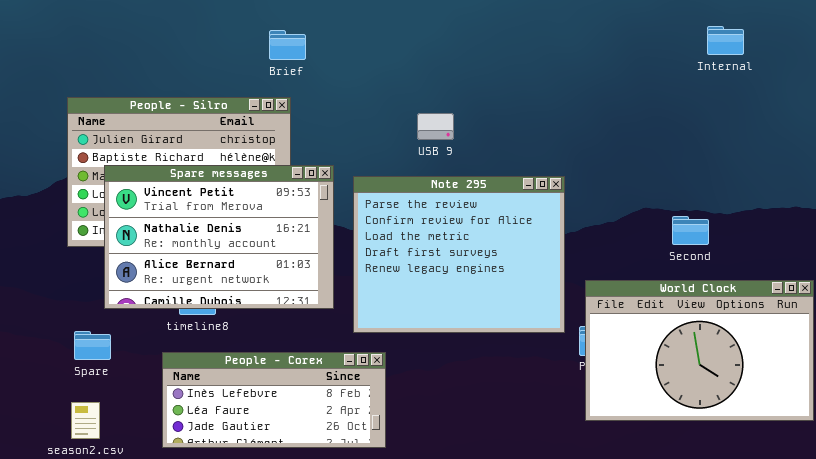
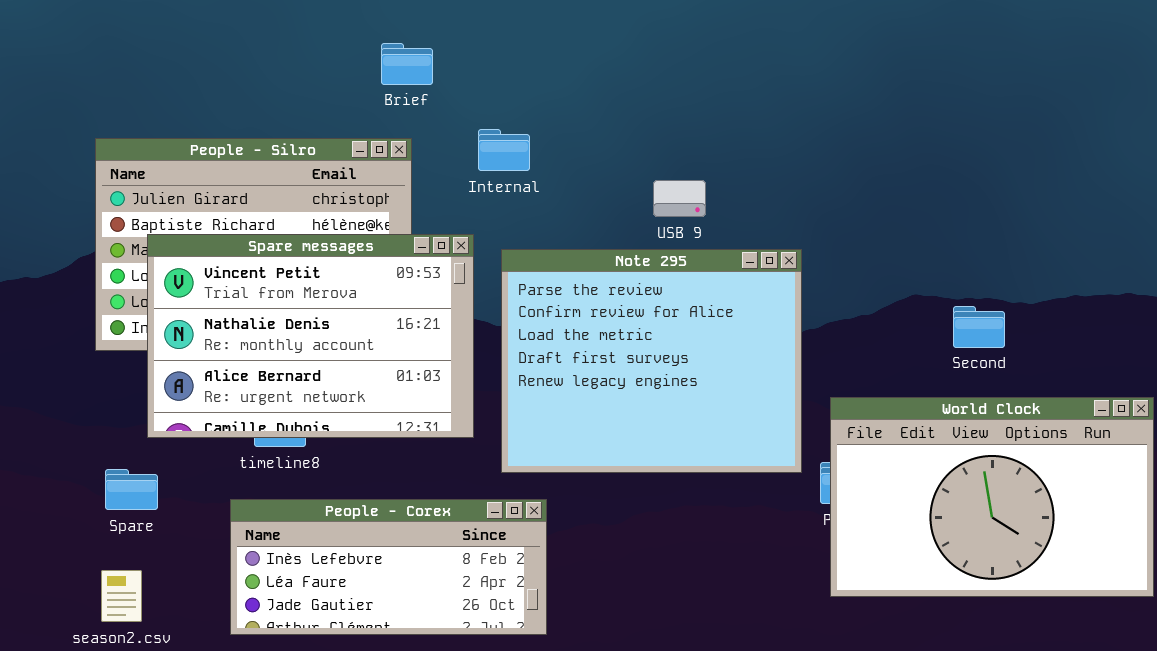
Internal: [707,26,744,55] -> [478,129,530,171], moved
USB 9: [417,113,454,140] -> [653,180,706,217], moved

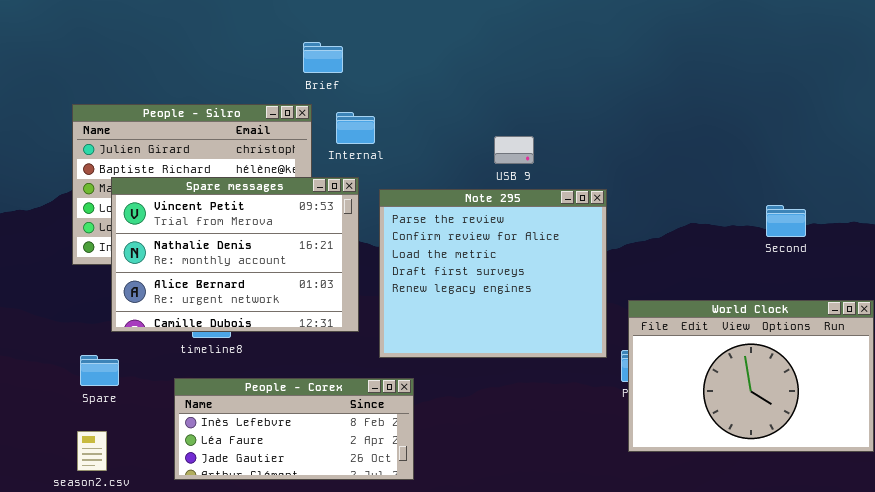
Brief: [381,43,433,85] -> [303,42,343,73], moved
Internal: [478,129,530,171] -> [336,112,375,144], moved
Second: [953,306,1005,348] -> [766,205,806,237], moved

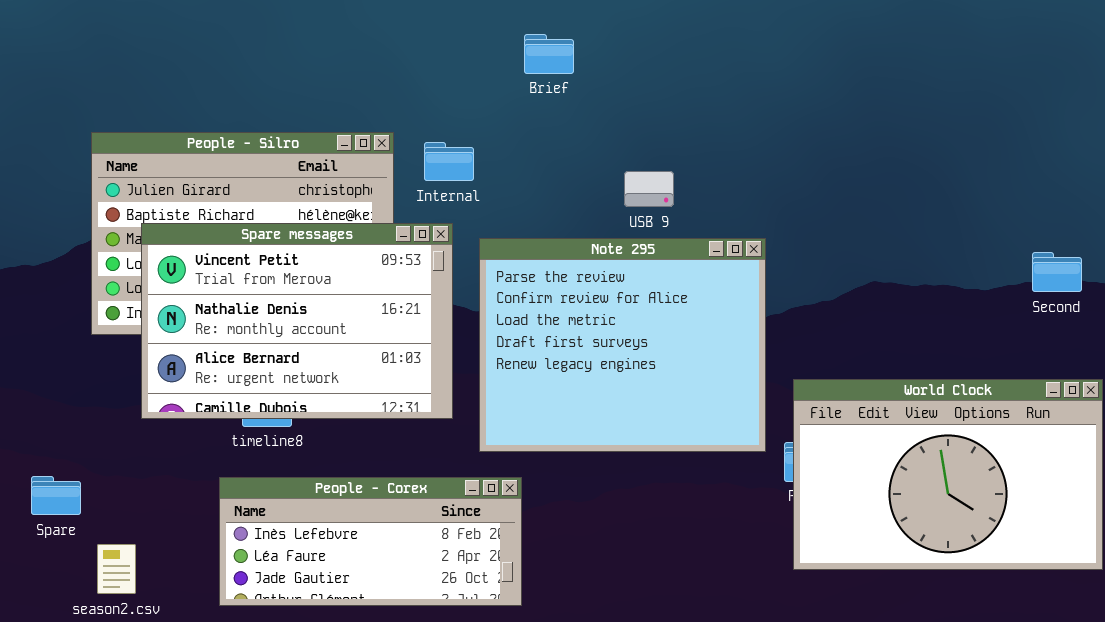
Brief: [303,42,343,73] -> [524,34,574,74], moved
Second: [766,205,806,237] -> [1032,252,1082,292], moved
Spare: [80,355,119,386] -> [31,476,81,515], moved

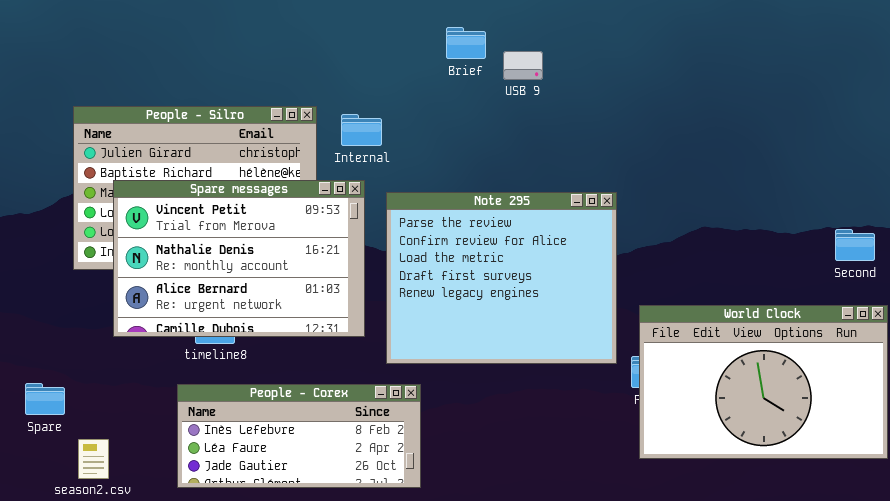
Brief: [524,34,574,74] -> [446,27,486,59], moved
USB 9: [624,171,674,207] -> [503,51,543,80], moved
Second: [1032,252,1082,292] -> [835,229,875,261], moved

